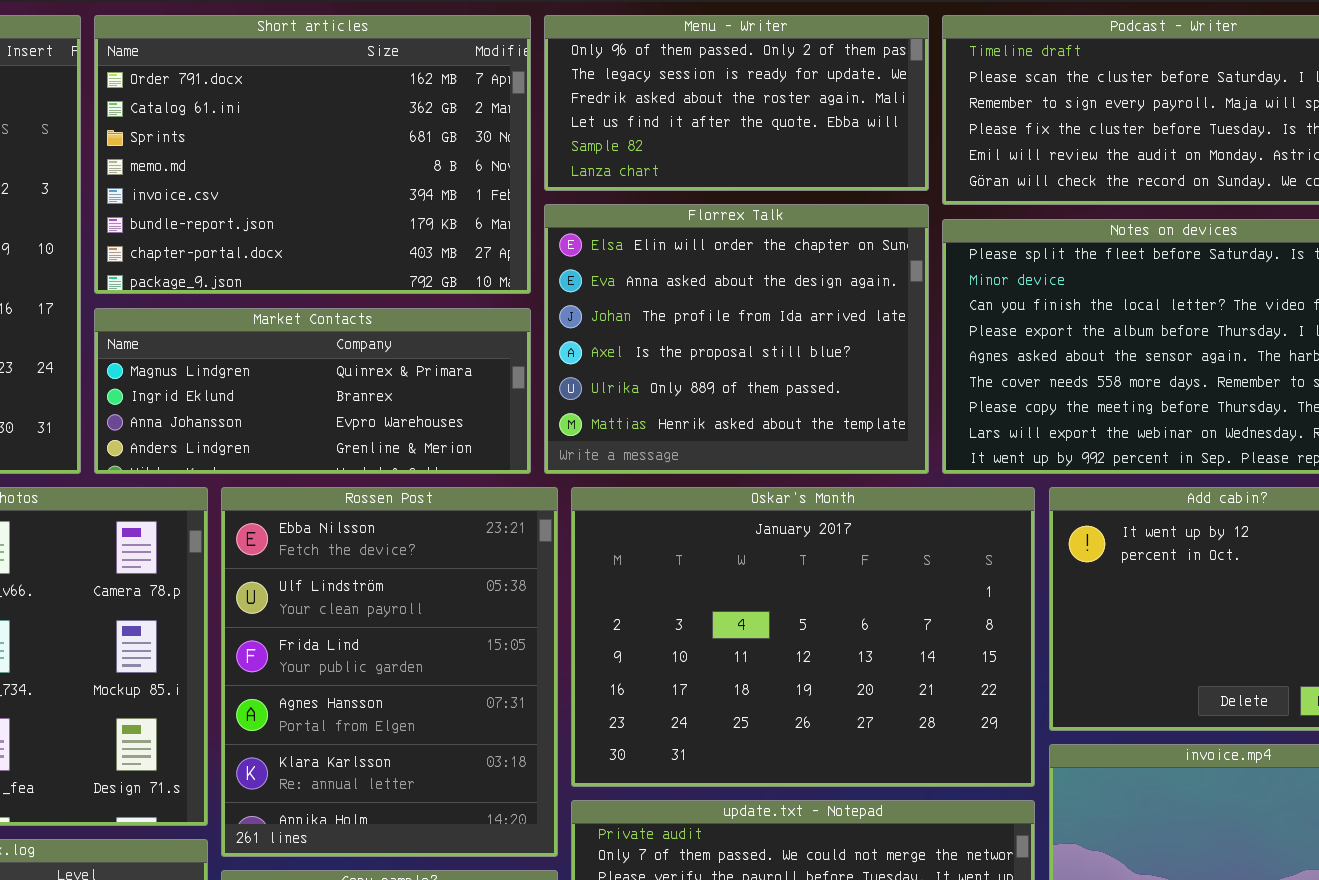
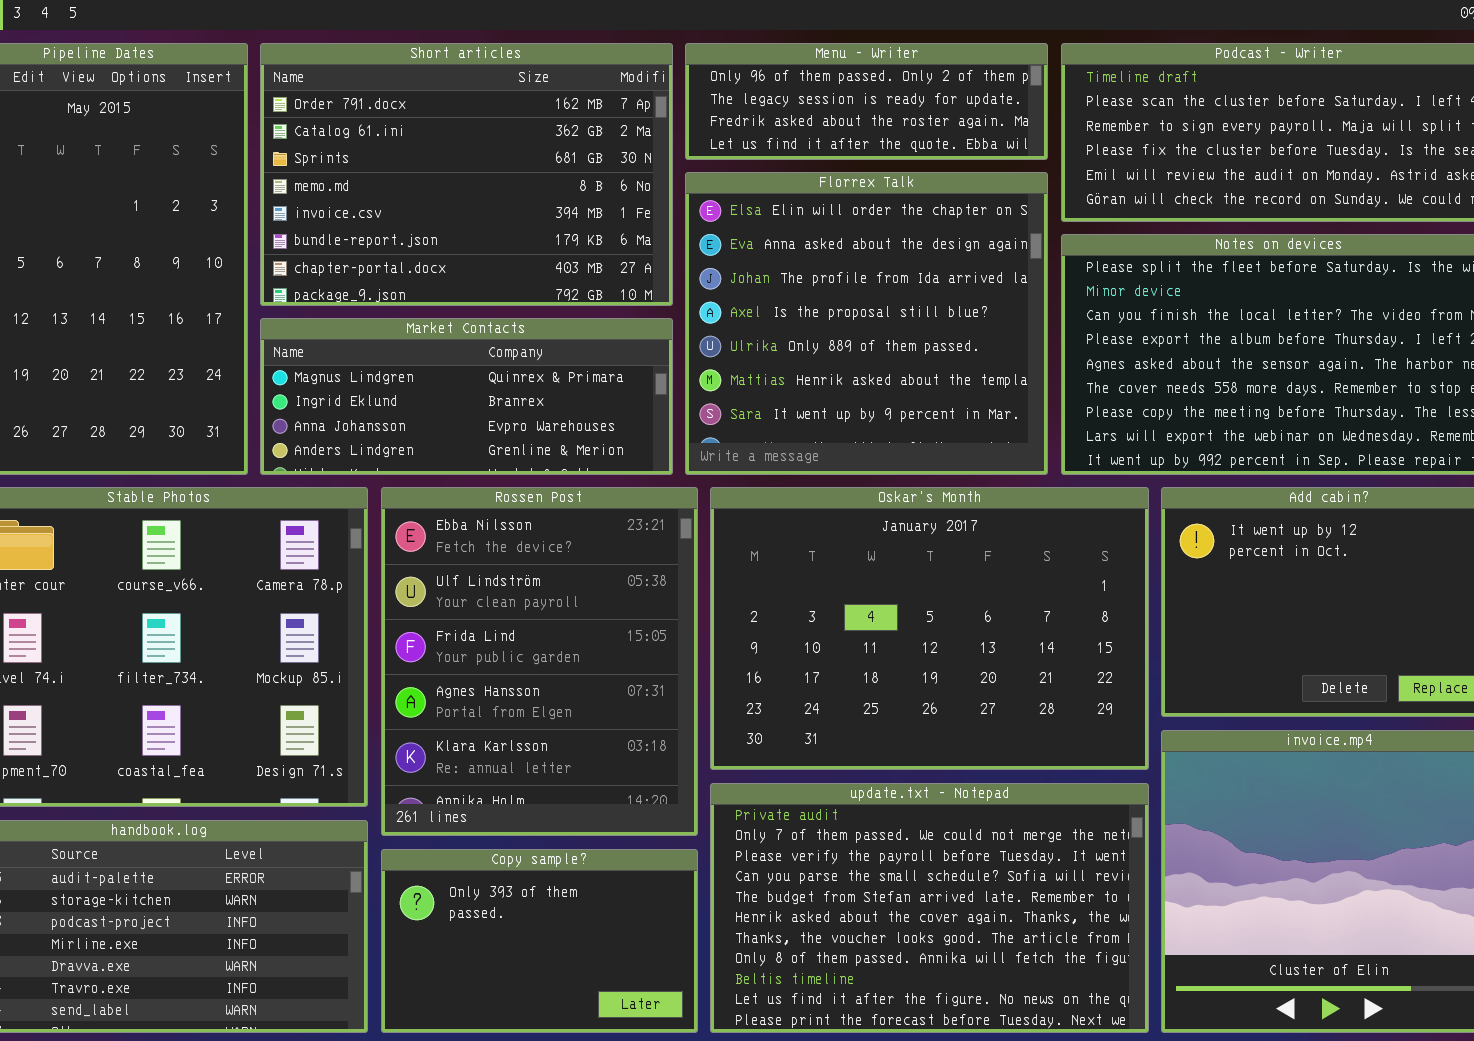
Menu - Writer: [544,15,929,191] -> [685,43,1048,160], resized
Florrex Talk: [544,204,929,474] -> [685,172,1048,475], resized

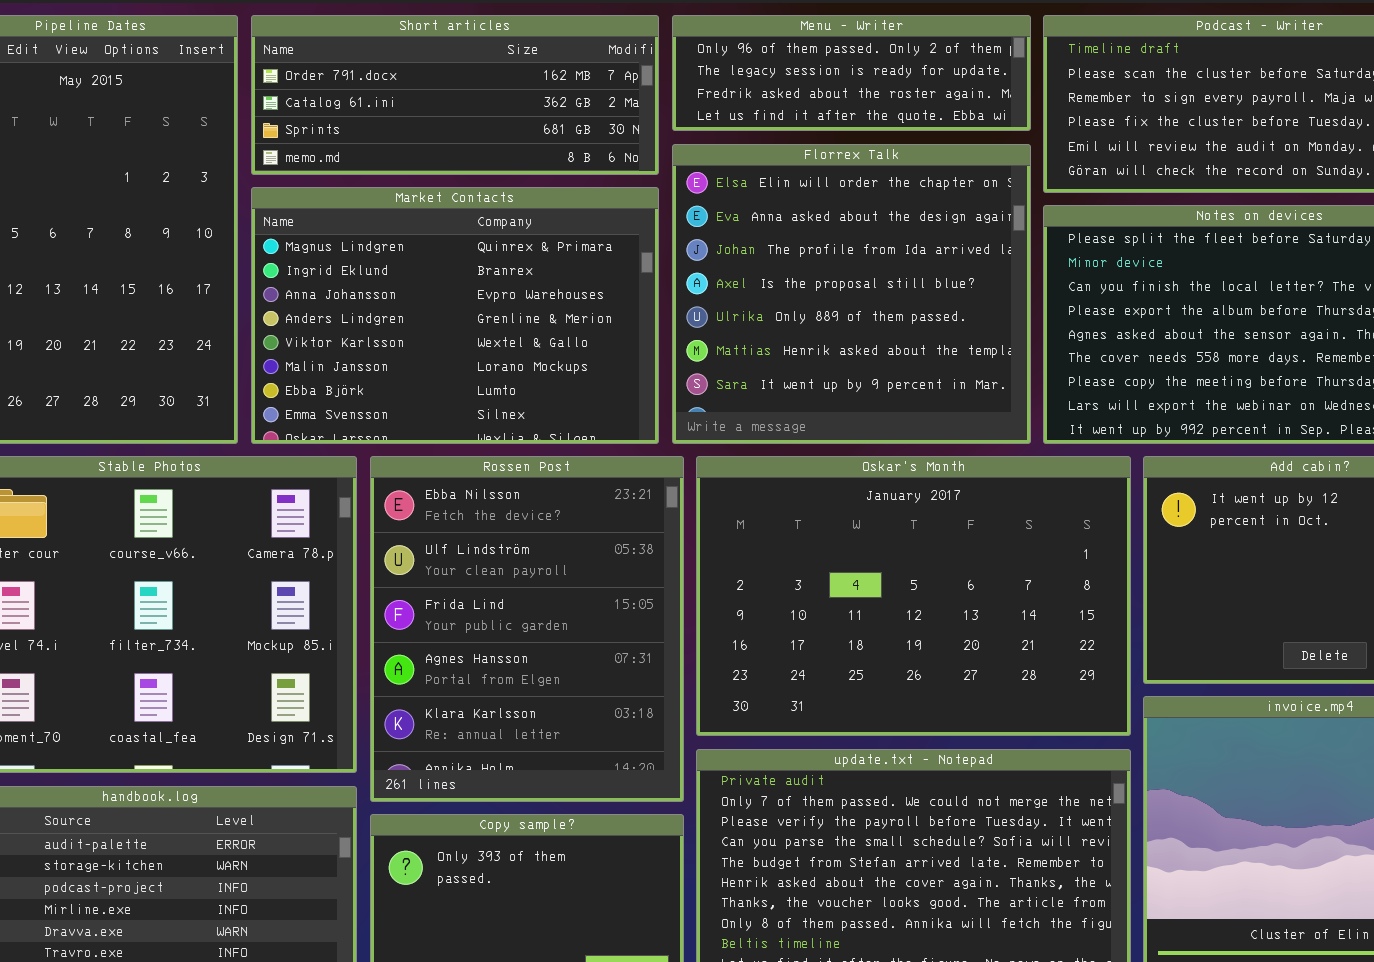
Short articles: [260,43,673,306] -> [251,15,659,175], resized
Market Contacts: [260,318,673,475] -> [251,187,659,444], resized

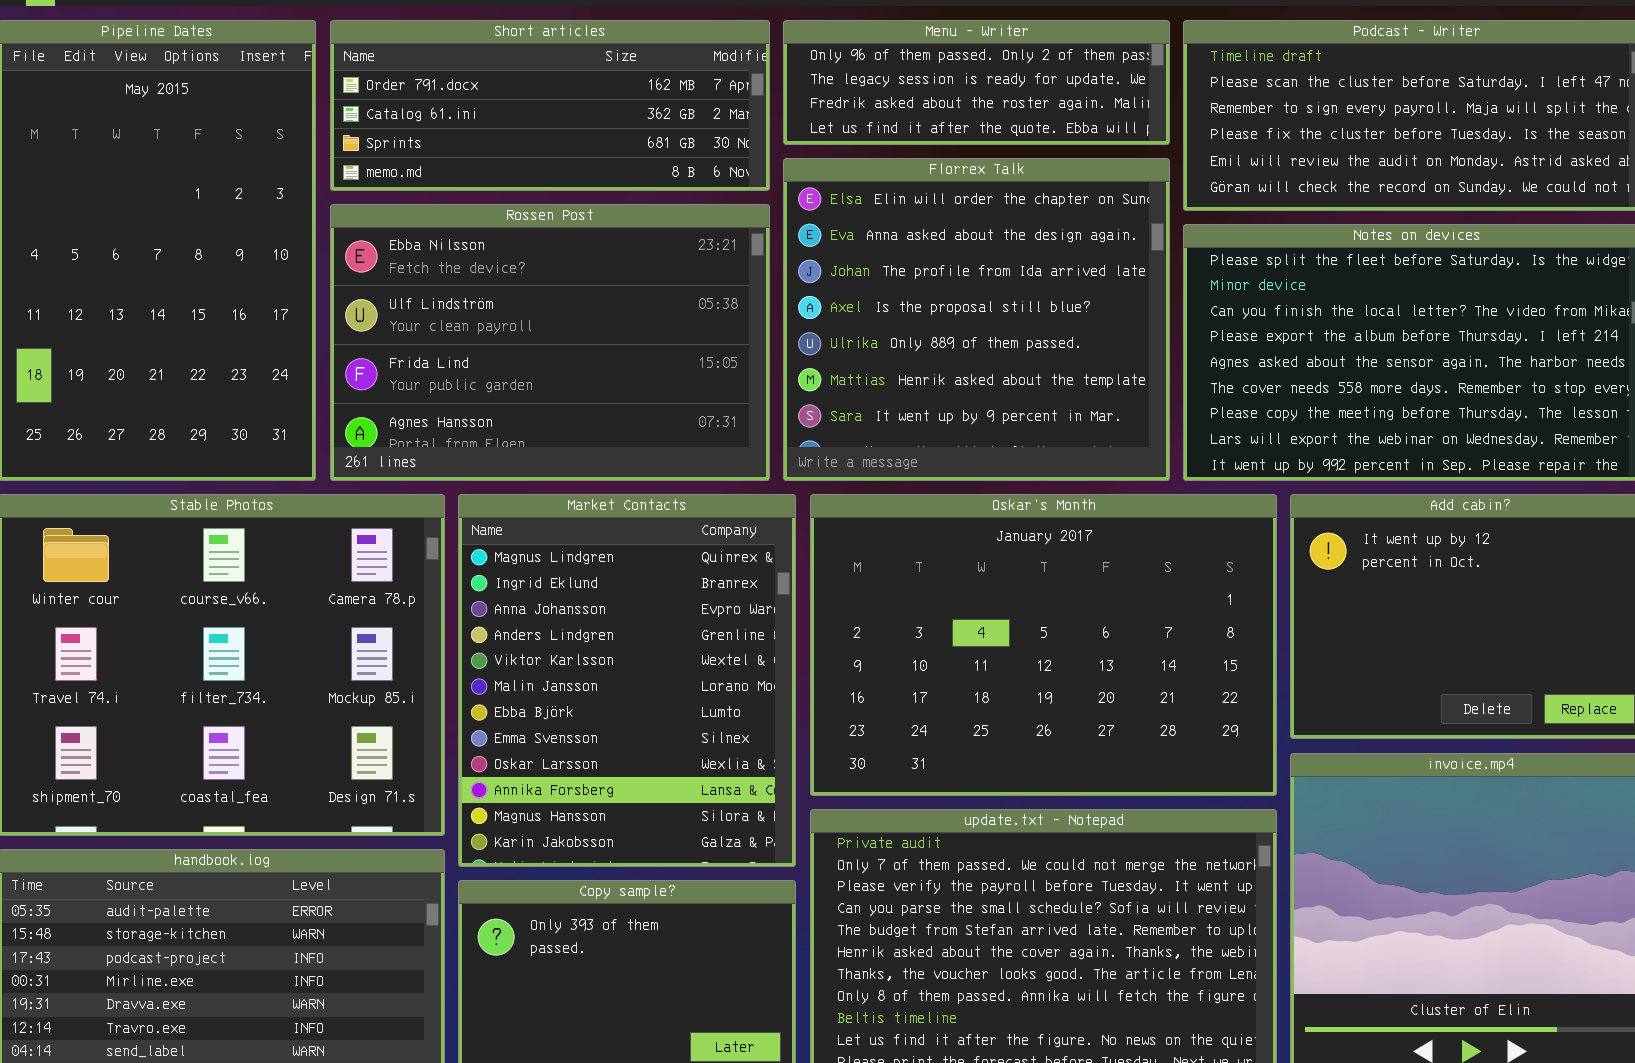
Market Contacts: [251,187,659,444] -> [458,494,796,867], moved, resized
Rossen Post: [370,456,684,802] -> [330,204,770,481], moved, resized

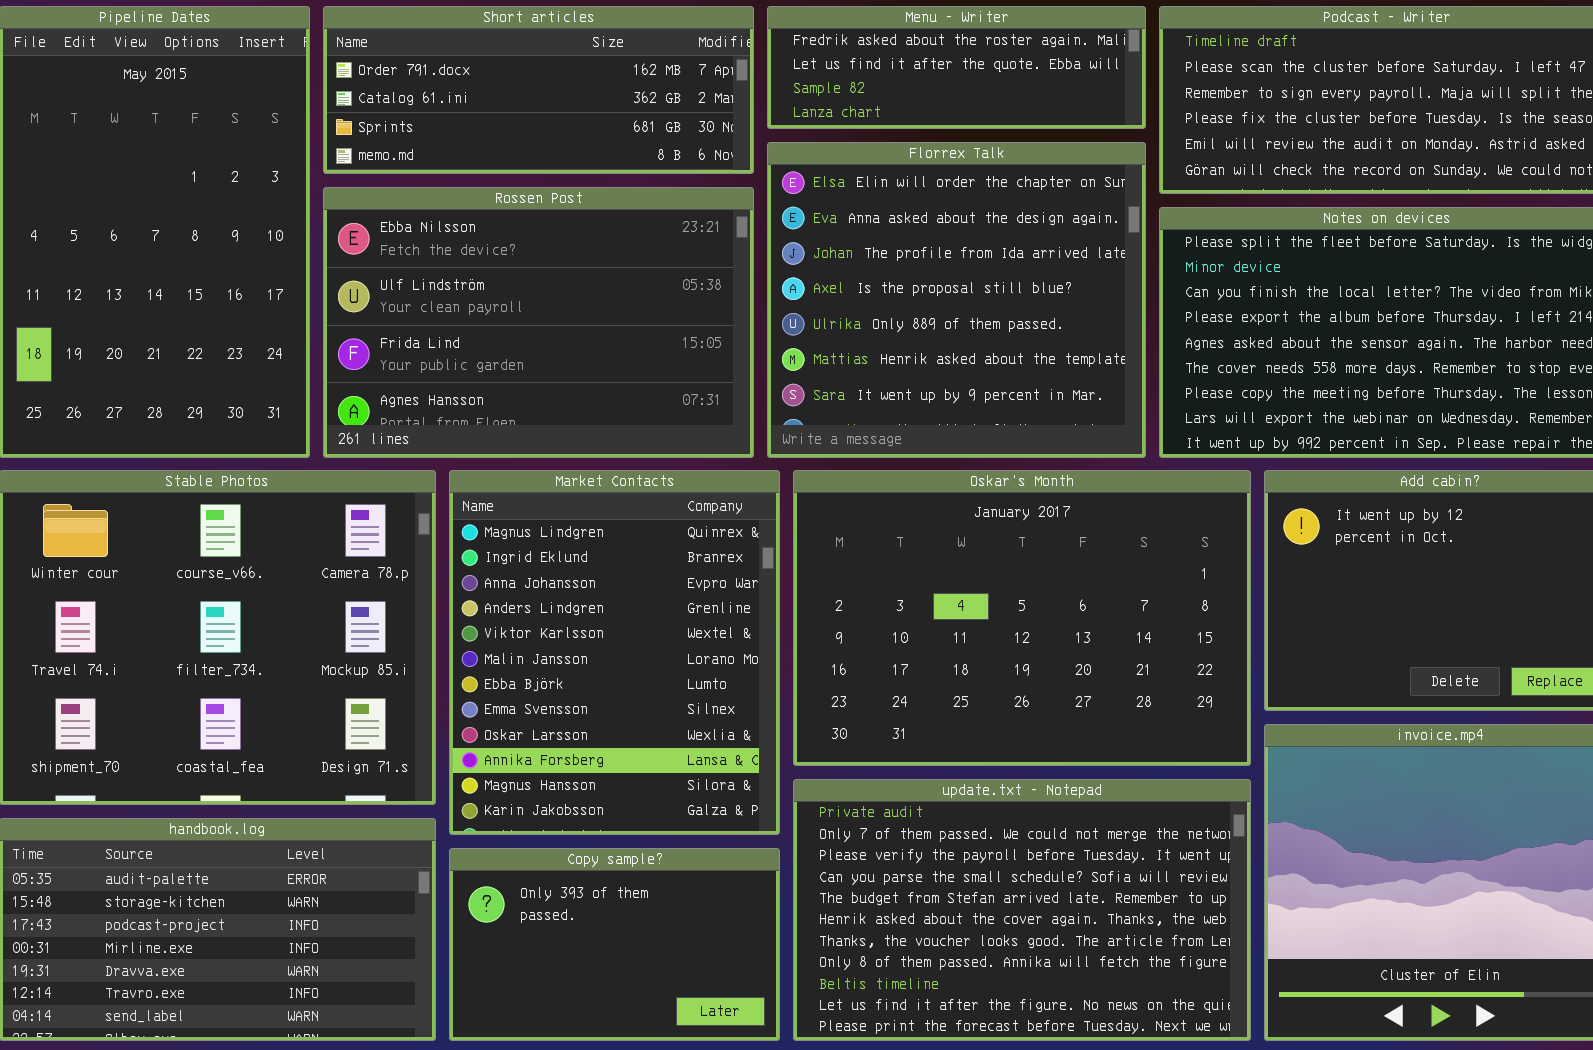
Menu - Writer: [783,20,1170,145] -> [767,6,1146,129], scrolled down 2 rows

